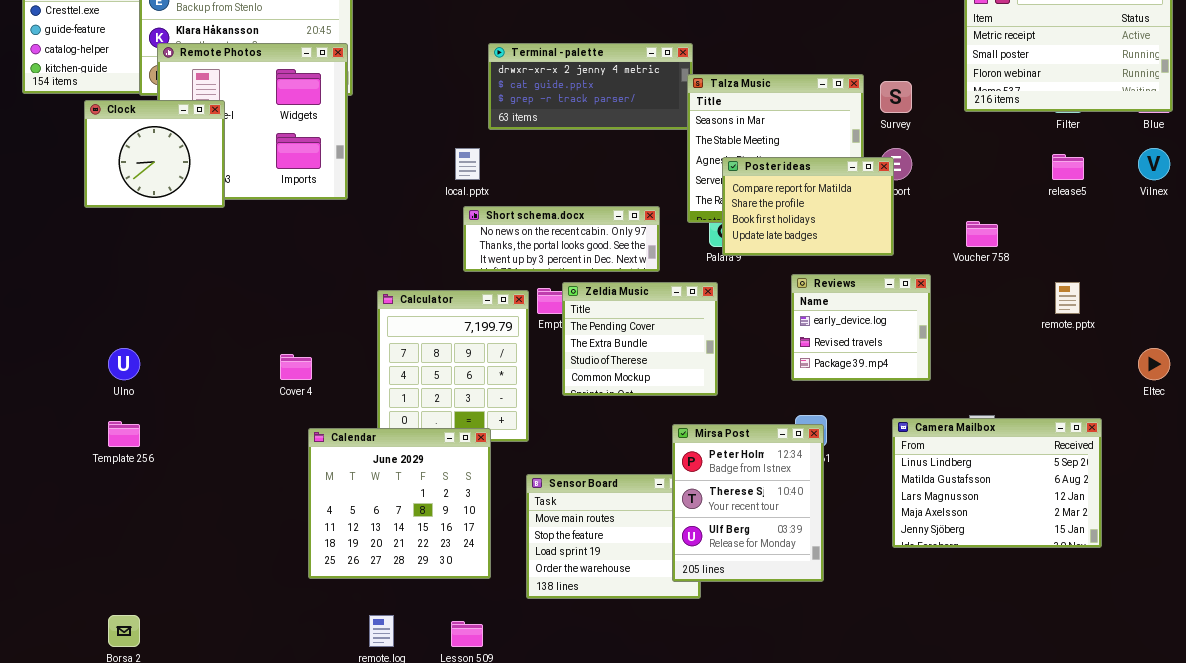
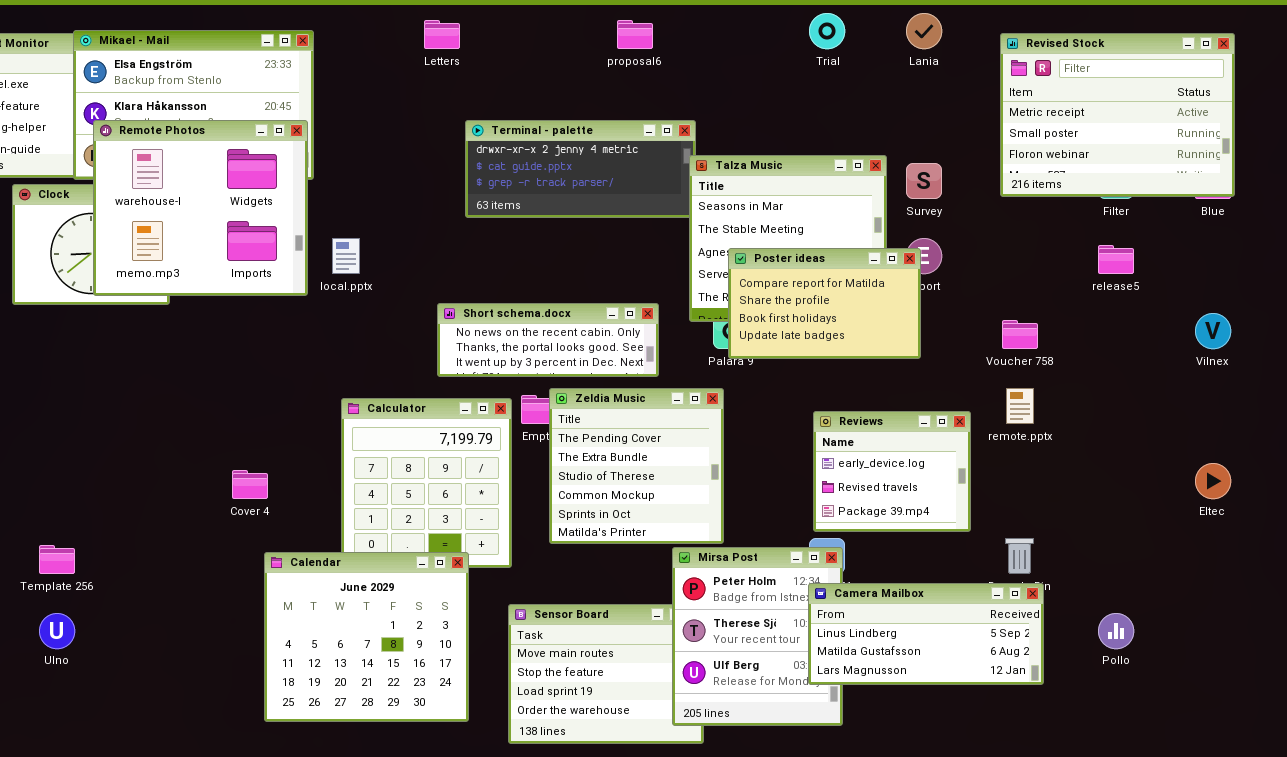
Remote Photos: [157,43,348,200] -> [93,120,308,296], raised
local.pptx: [455,148,480,180] -> [332,238,360,274], moved
Vilnex: [1138,148,1170,180] -> [1195,313,1231,349], moved
Reviews: [791,274,931,381] -> [813,411,971,532], moved
Zeldia Music: [562,282,718,396] -> [549,388,724,544], resized
remote.pptx: [1055,282,1080,314] -> [1006,388,1034,424], moved
Ulno: [108,348,140,380] -> [39,613,75,649], moved
Camera Mailbox: [892,418,1102,548] -> [808,583,1044,685], moved, resized

